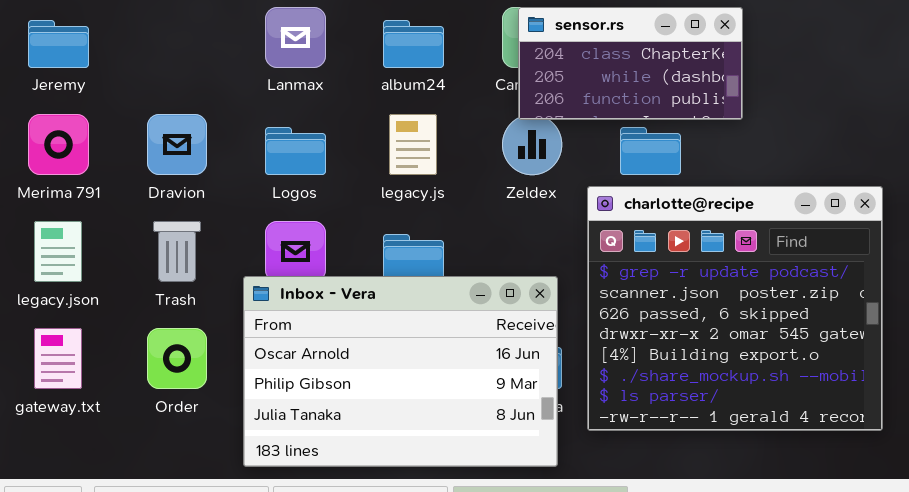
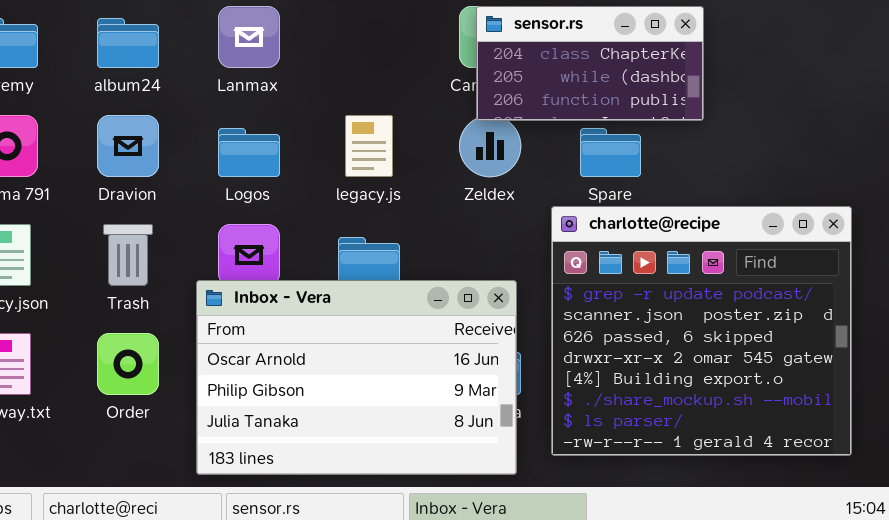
album24: [383,20,444,68] -> [97,18,159,68], moved
charlotte@recipe: [587,186,883,431] -> [551,206,852,456], moved

